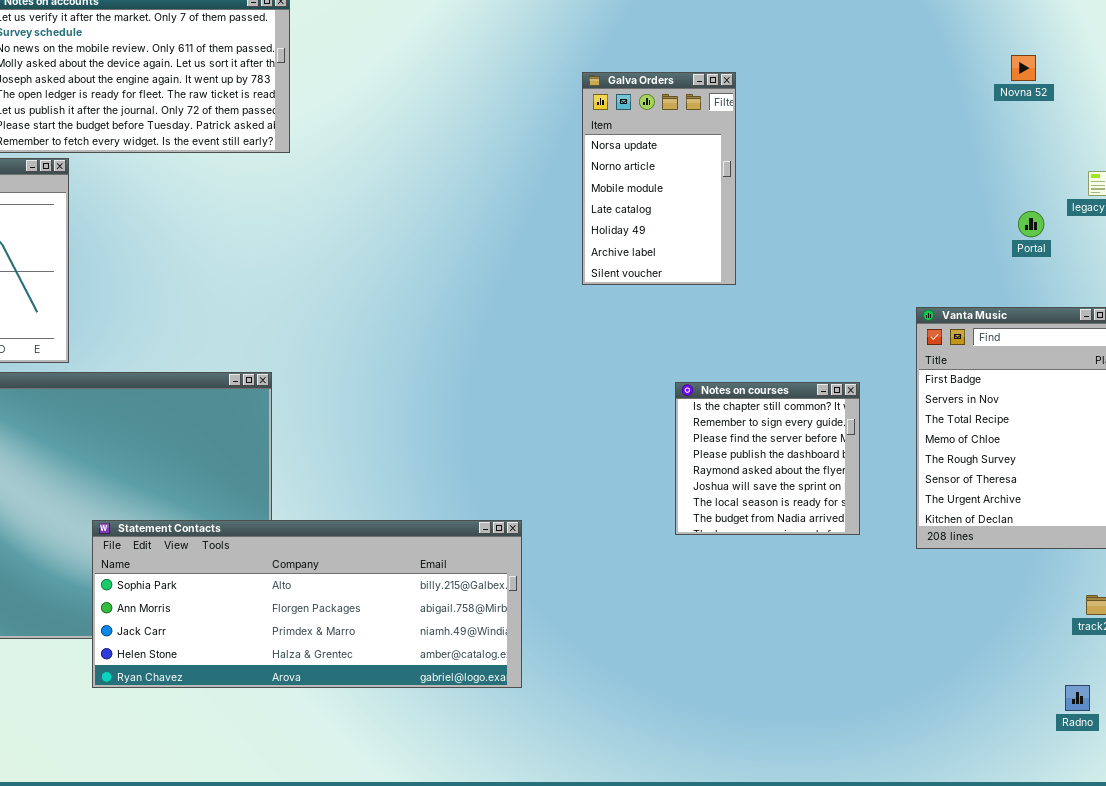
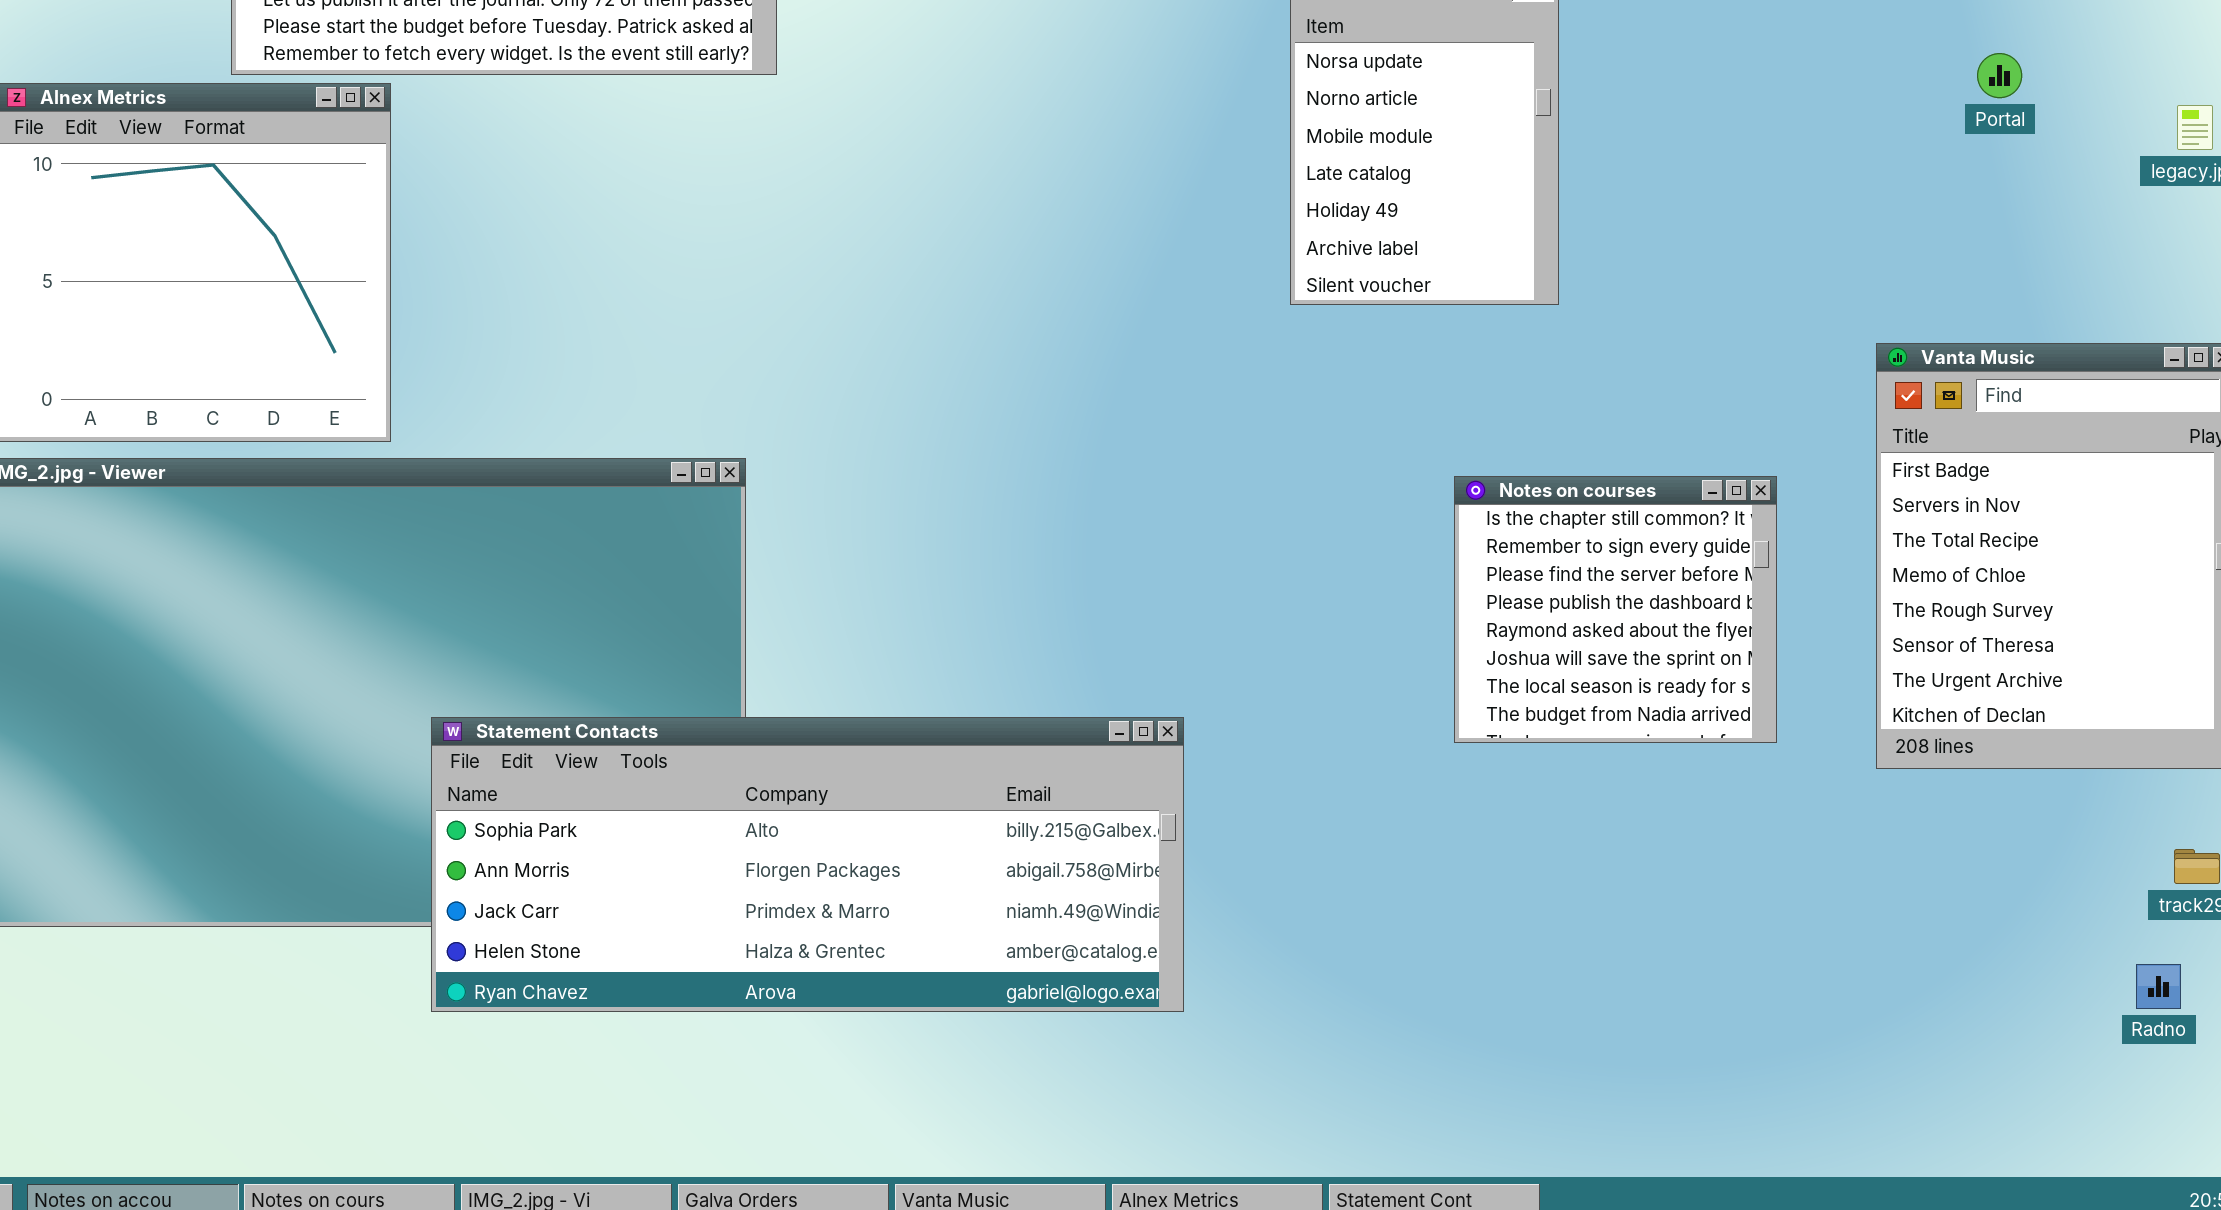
Portal: [1018,211,1044,237] -> [1977,53,2022,98], moved
Radno: [1065,685,1090,711] -> [2136,964,2181,1009], moved

